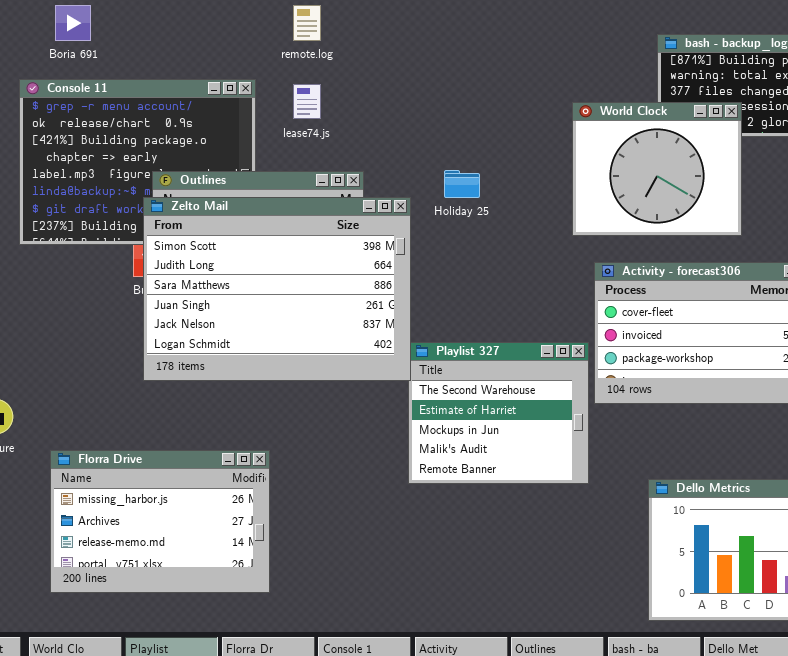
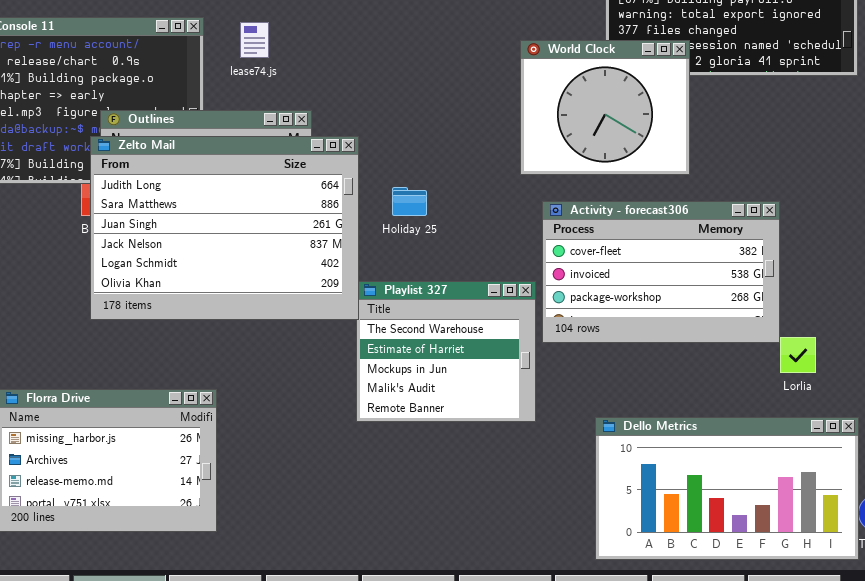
Holiday 25: [444,170,480,198] -> [392,187,427,216], moved
Zelto Mail: [143,197,411,381] -> [90,136,359,320], scrolled down 1 row

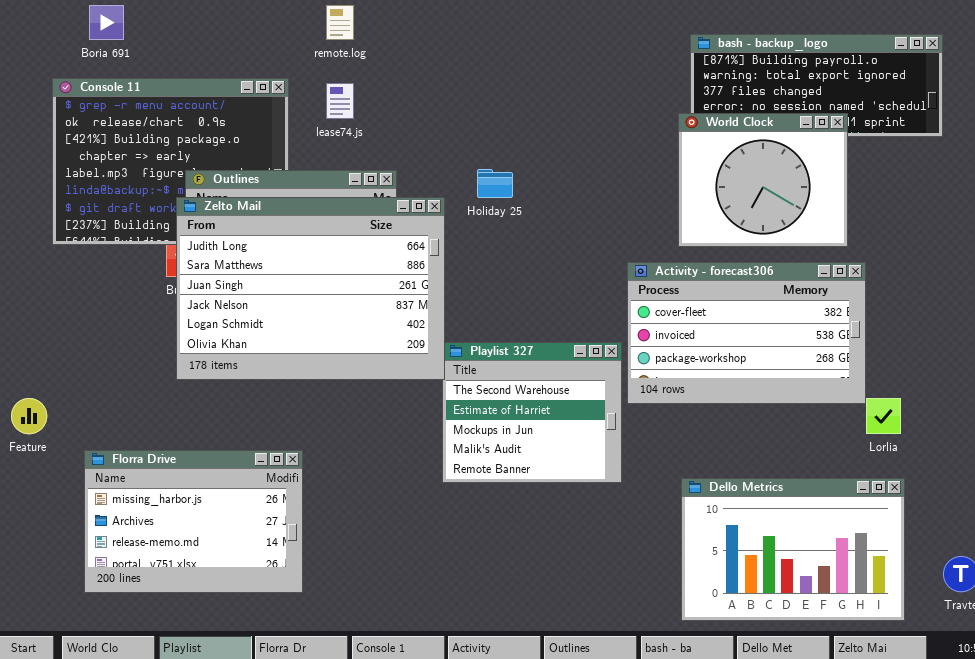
World Clock: [520,40,690,175] -> [678,113,848,247], moved
Holiday 25: [392,187,427,216] -> [477,169,513,198], moved
Dello Metrics: [595,417,859,560] -> [681,478,905,621], resized

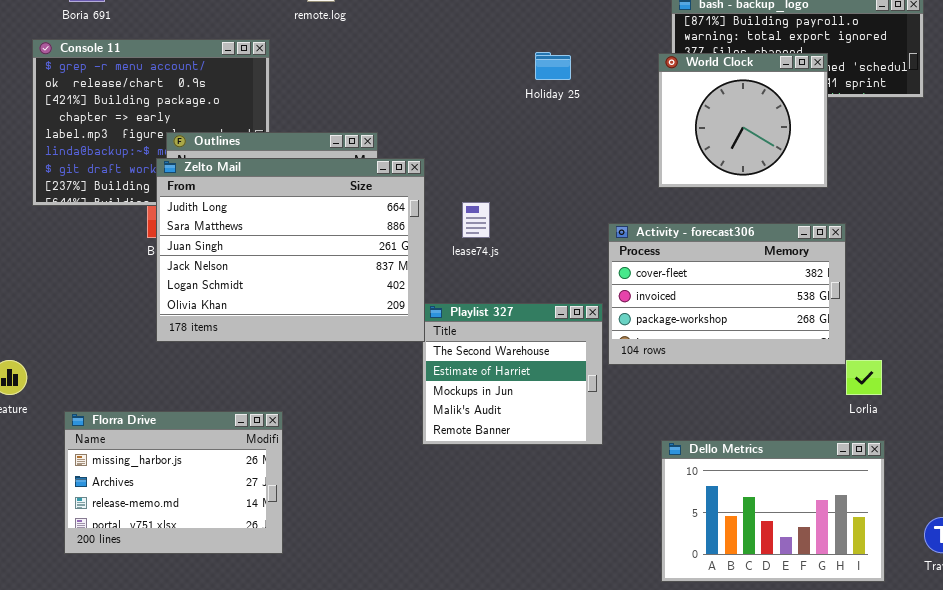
lease74.js: [326,83,354,119] -> [462,202,490,238], moved
World Clock: [678,113,848,247] -> [658,53,828,188], moved
Holiday 25: [477,169,513,198] -> [535,52,571,80], moved

